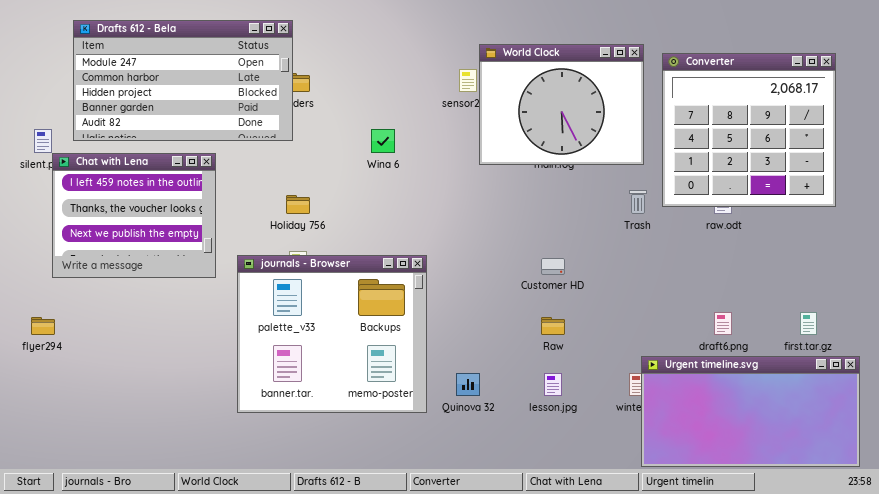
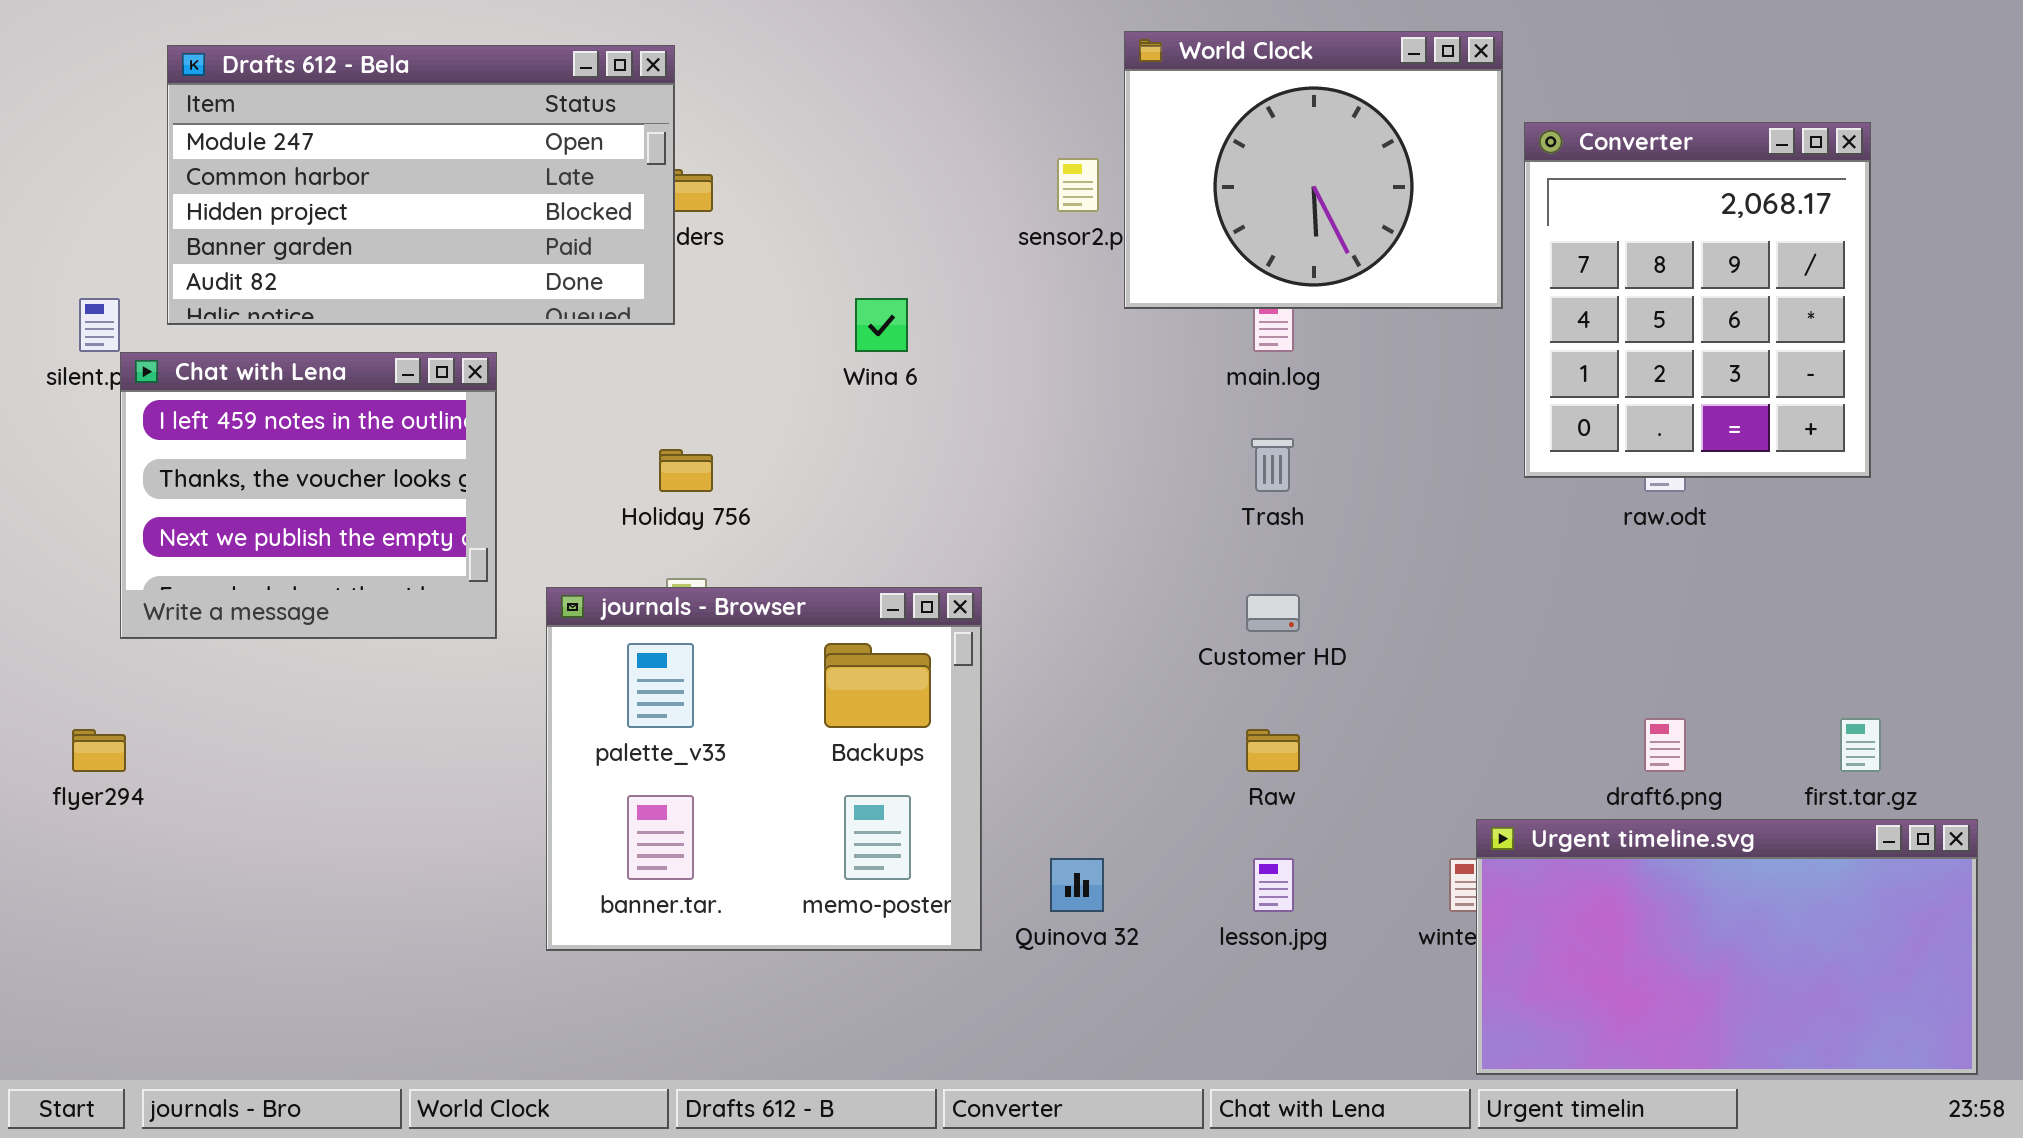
World Clock: [479,44,644,165] -> [1124,31,1503,309], moved
Converter: [662,53,836,207] -> [1524,122,1871,478], resized
Trash: [629,190,647,214] -> [1251,438,1294,492], moved

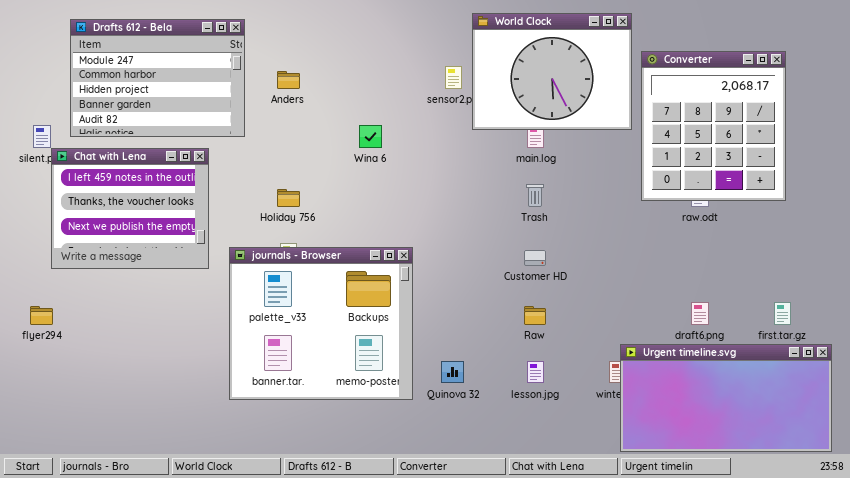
Drafts 612 - Bela: [167,45,675,325] -> [70,19,245,137], resized

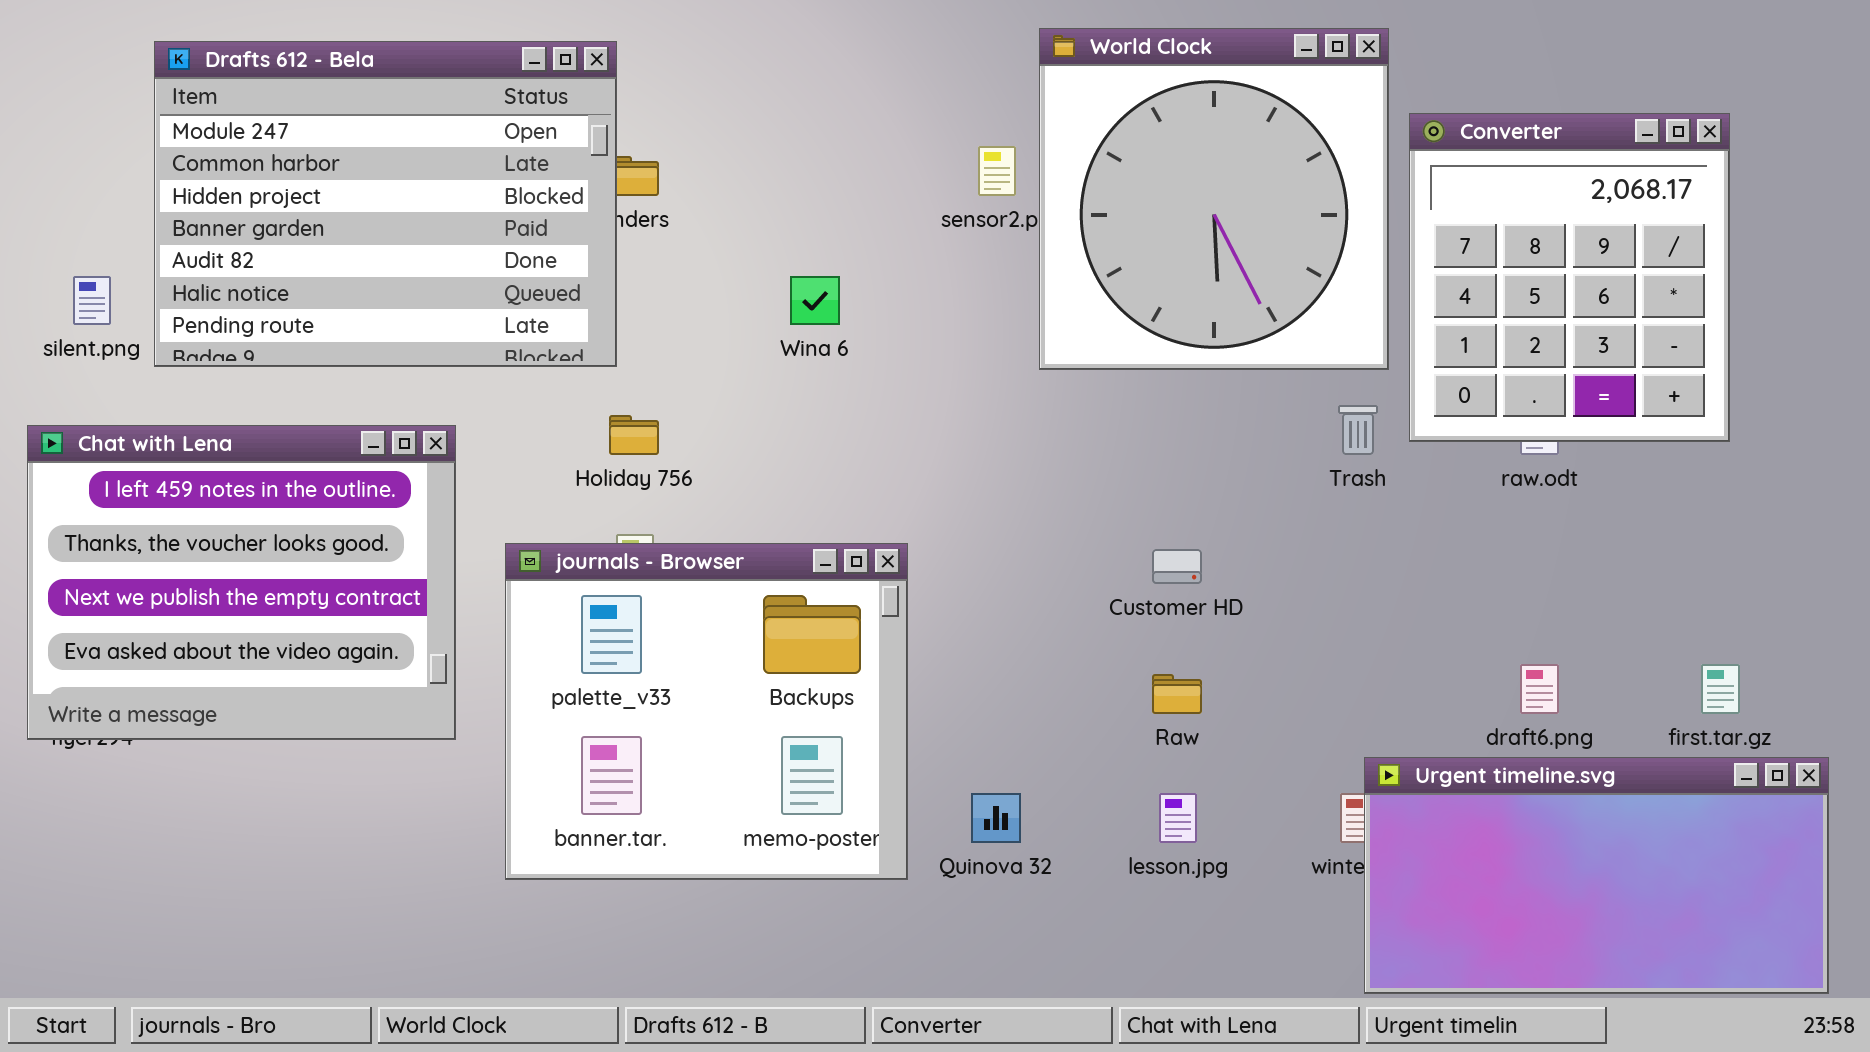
World Clock: [472,13,632,130] -> [1039,28,1389,370], resized
Drafts 612 - Bela: [70,19,245,137] -> [154,41,617,367], resized
Chat with Lena: [51,148,209,269] -> [27,425,456,740], moved, resized
Trash: [526,184,544,207] -> [1338,405,1378,455], moved

